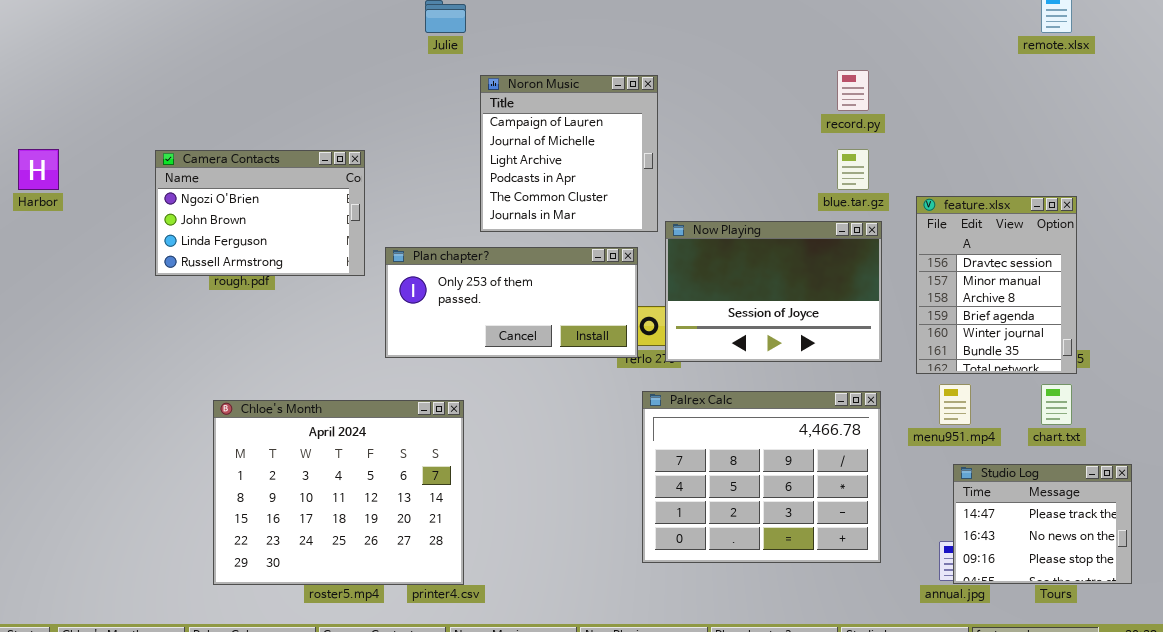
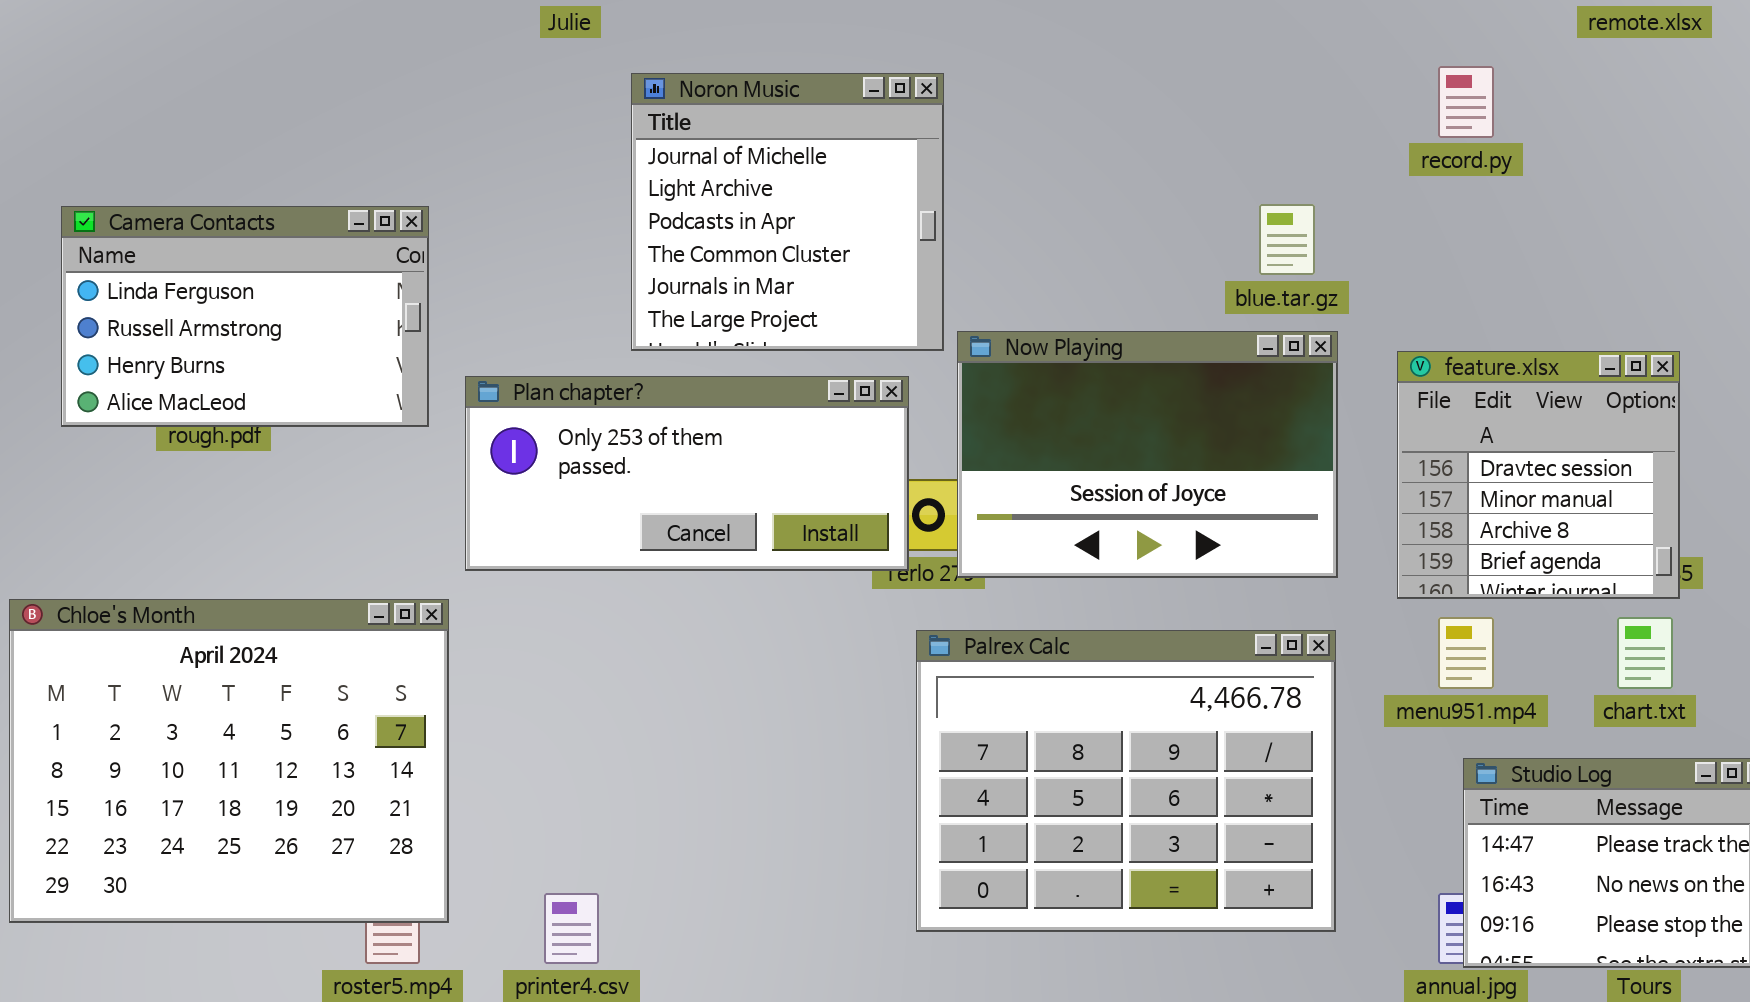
record.py: [837,70,869,111] -> [1438,66,1494,138], moved
Noron Music: [480,75,658,232] -> [631,73,944,351], scrolled down 1 row
Camera Contacts: [155,150,365,276] -> [61,206,429,427], scrolled down 2 rows
feature.xlsx: [916,196,1077,374] -> [1397,351,1680,599], resized
Chloe's Month: [213,400,464,585] -> [9,599,449,923], moved

